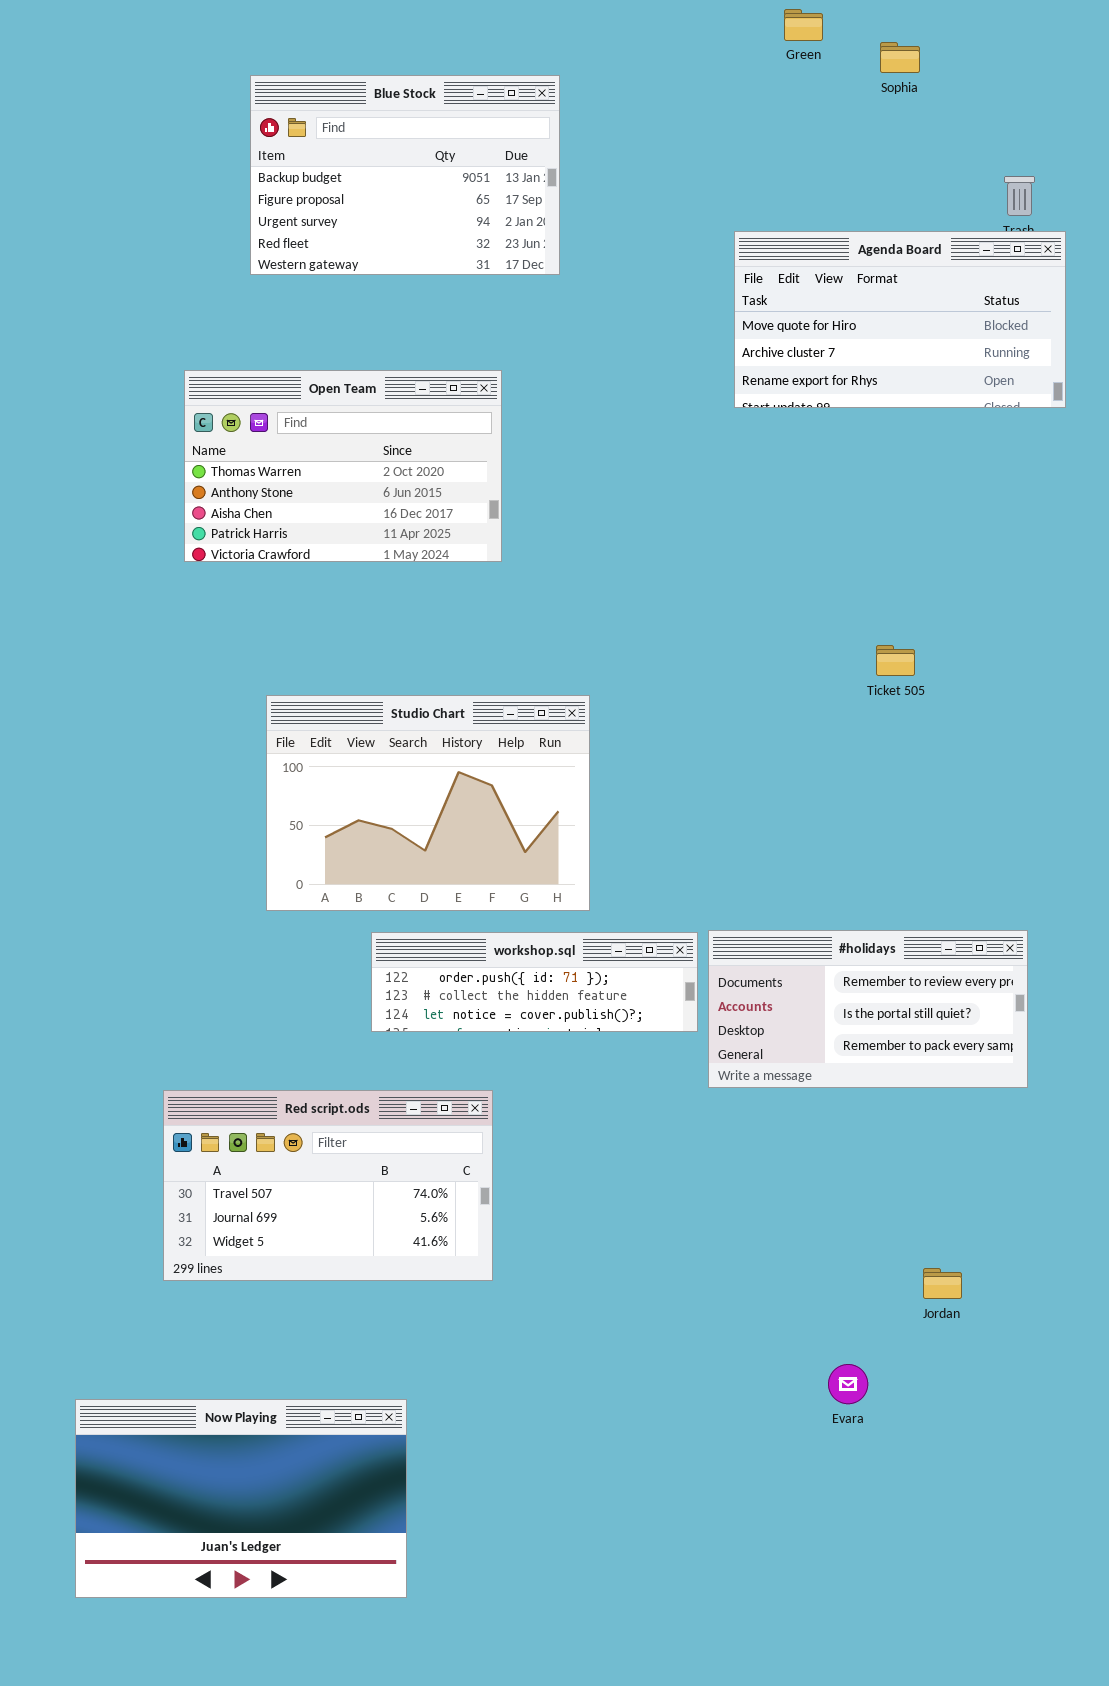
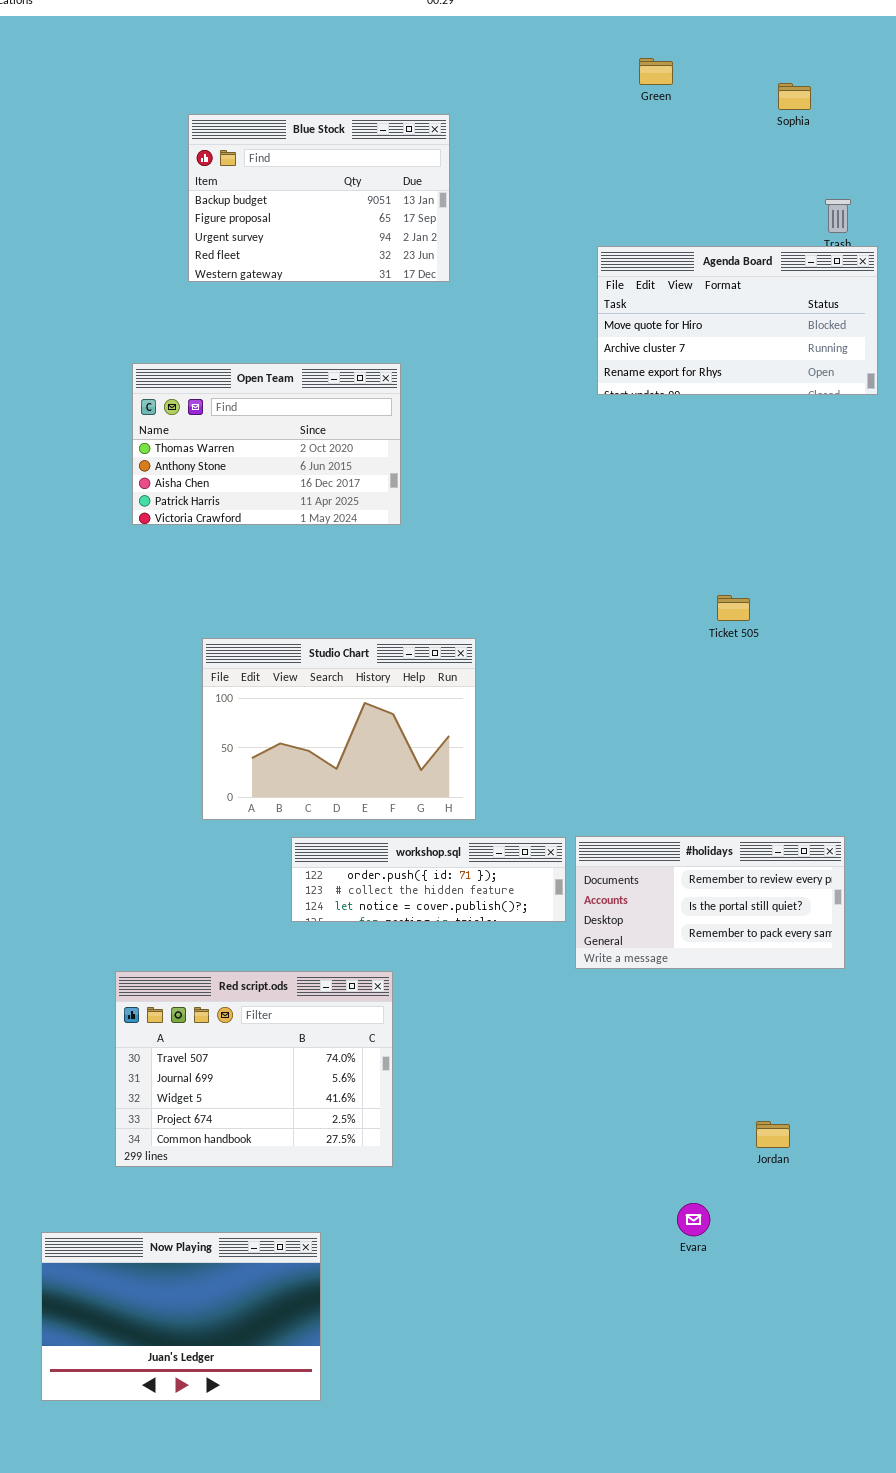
Sophia: [880,42,920,73] -> [778,83,811,110], moved
Red script.ods: [163,1090,493,1281] -> [115,971,393,1167], resized

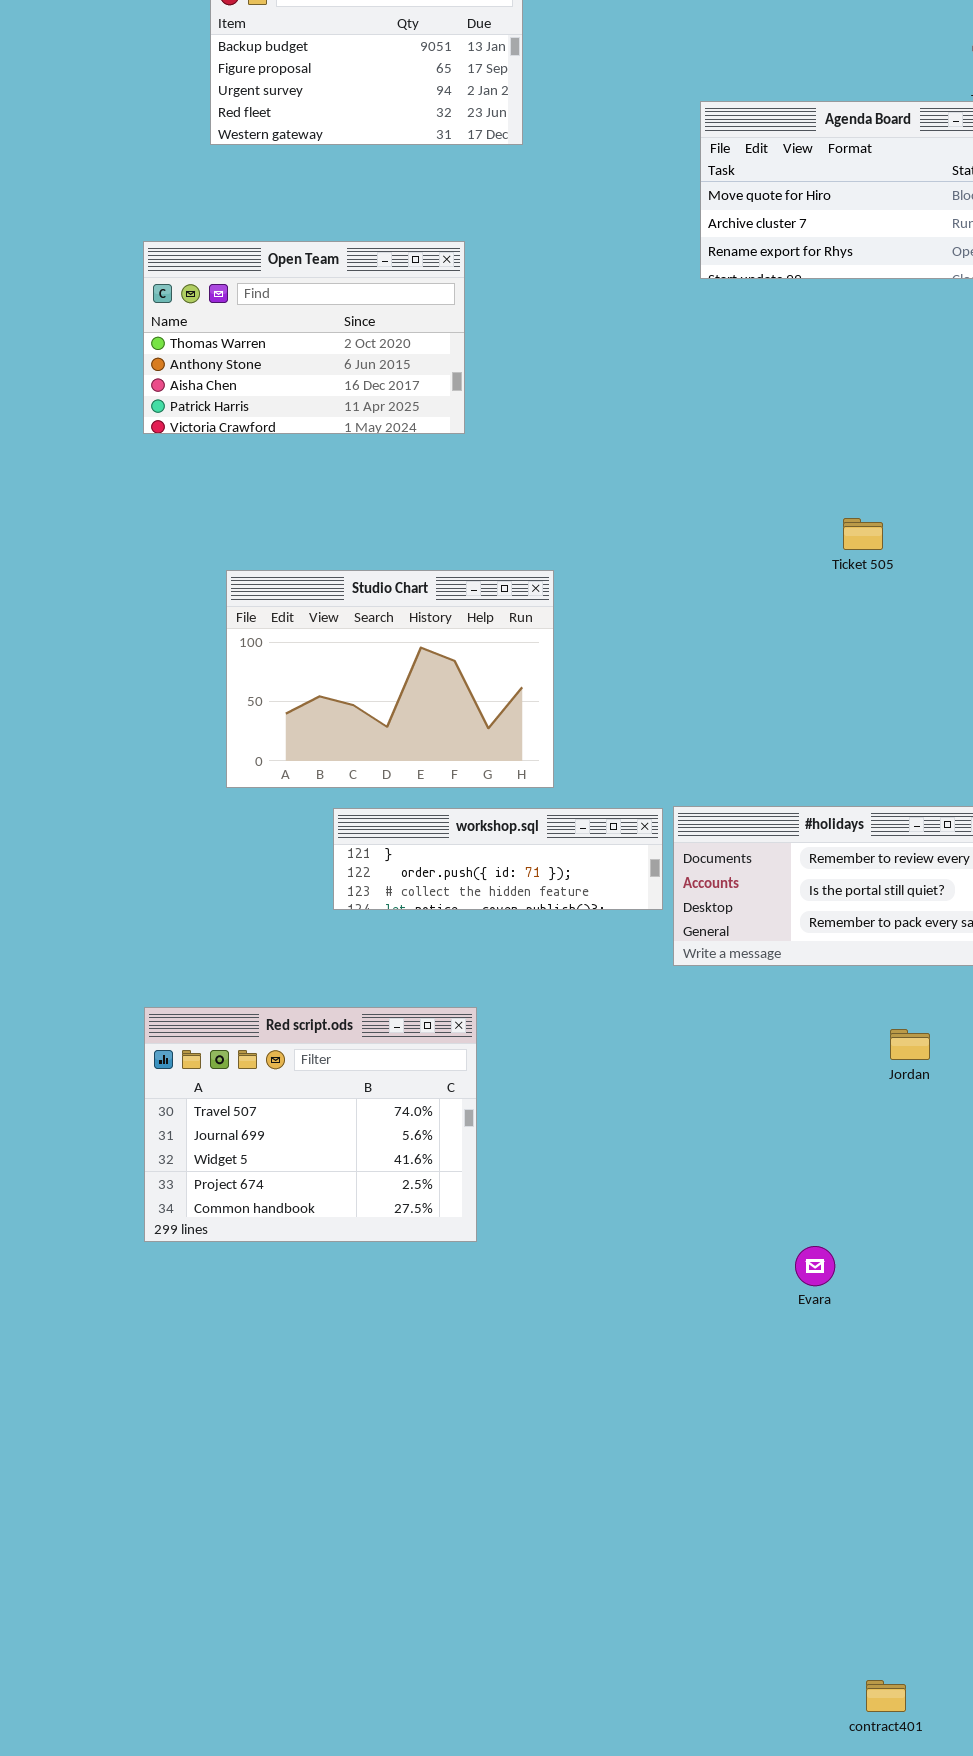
workshop.sql: [291,837,566,922] -> [333,808,663,910], scrolled up 1 row
Red script.ods: [115,971,393,1167] -> [144,1007,477,1242], moved
Jordan: [756,1121,790,1148] -> [890,1029,930,1060], moved
Now Playing: [41,1232,321,1401] -> none, closed

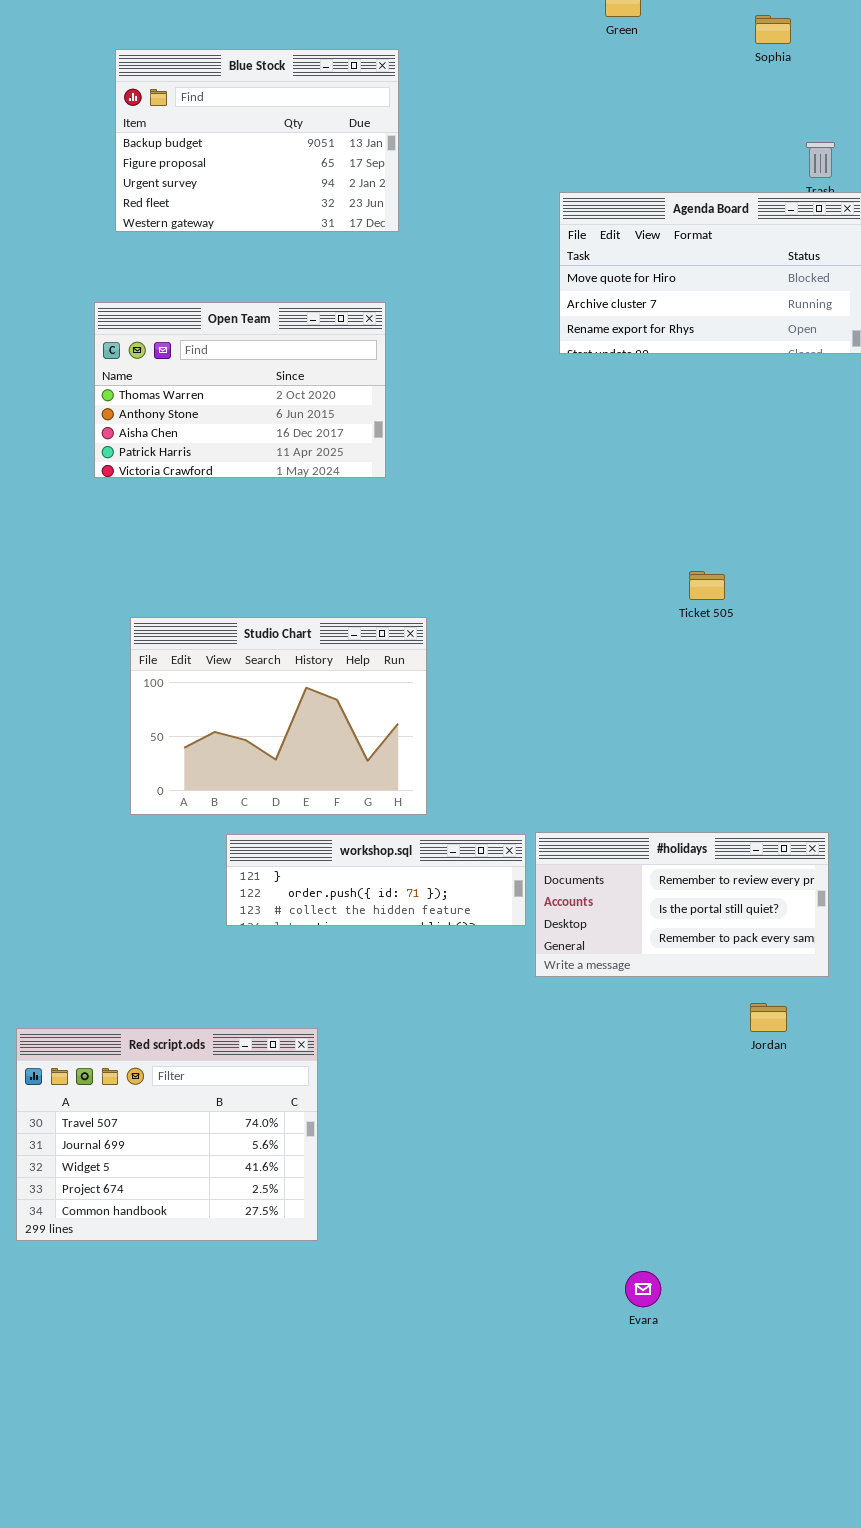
Open Team: [143,241,465,434] -> [94,302,386,478], moved
Red script.ods: [144,1007,477,1242] -> [16,1028,318,1241], moved
Jordan: [890,1029,930,1060] -> [750,1003,787,1032], moved
Evara: [795,1246,835,1286] -> [625,1271,661,1307], moved

